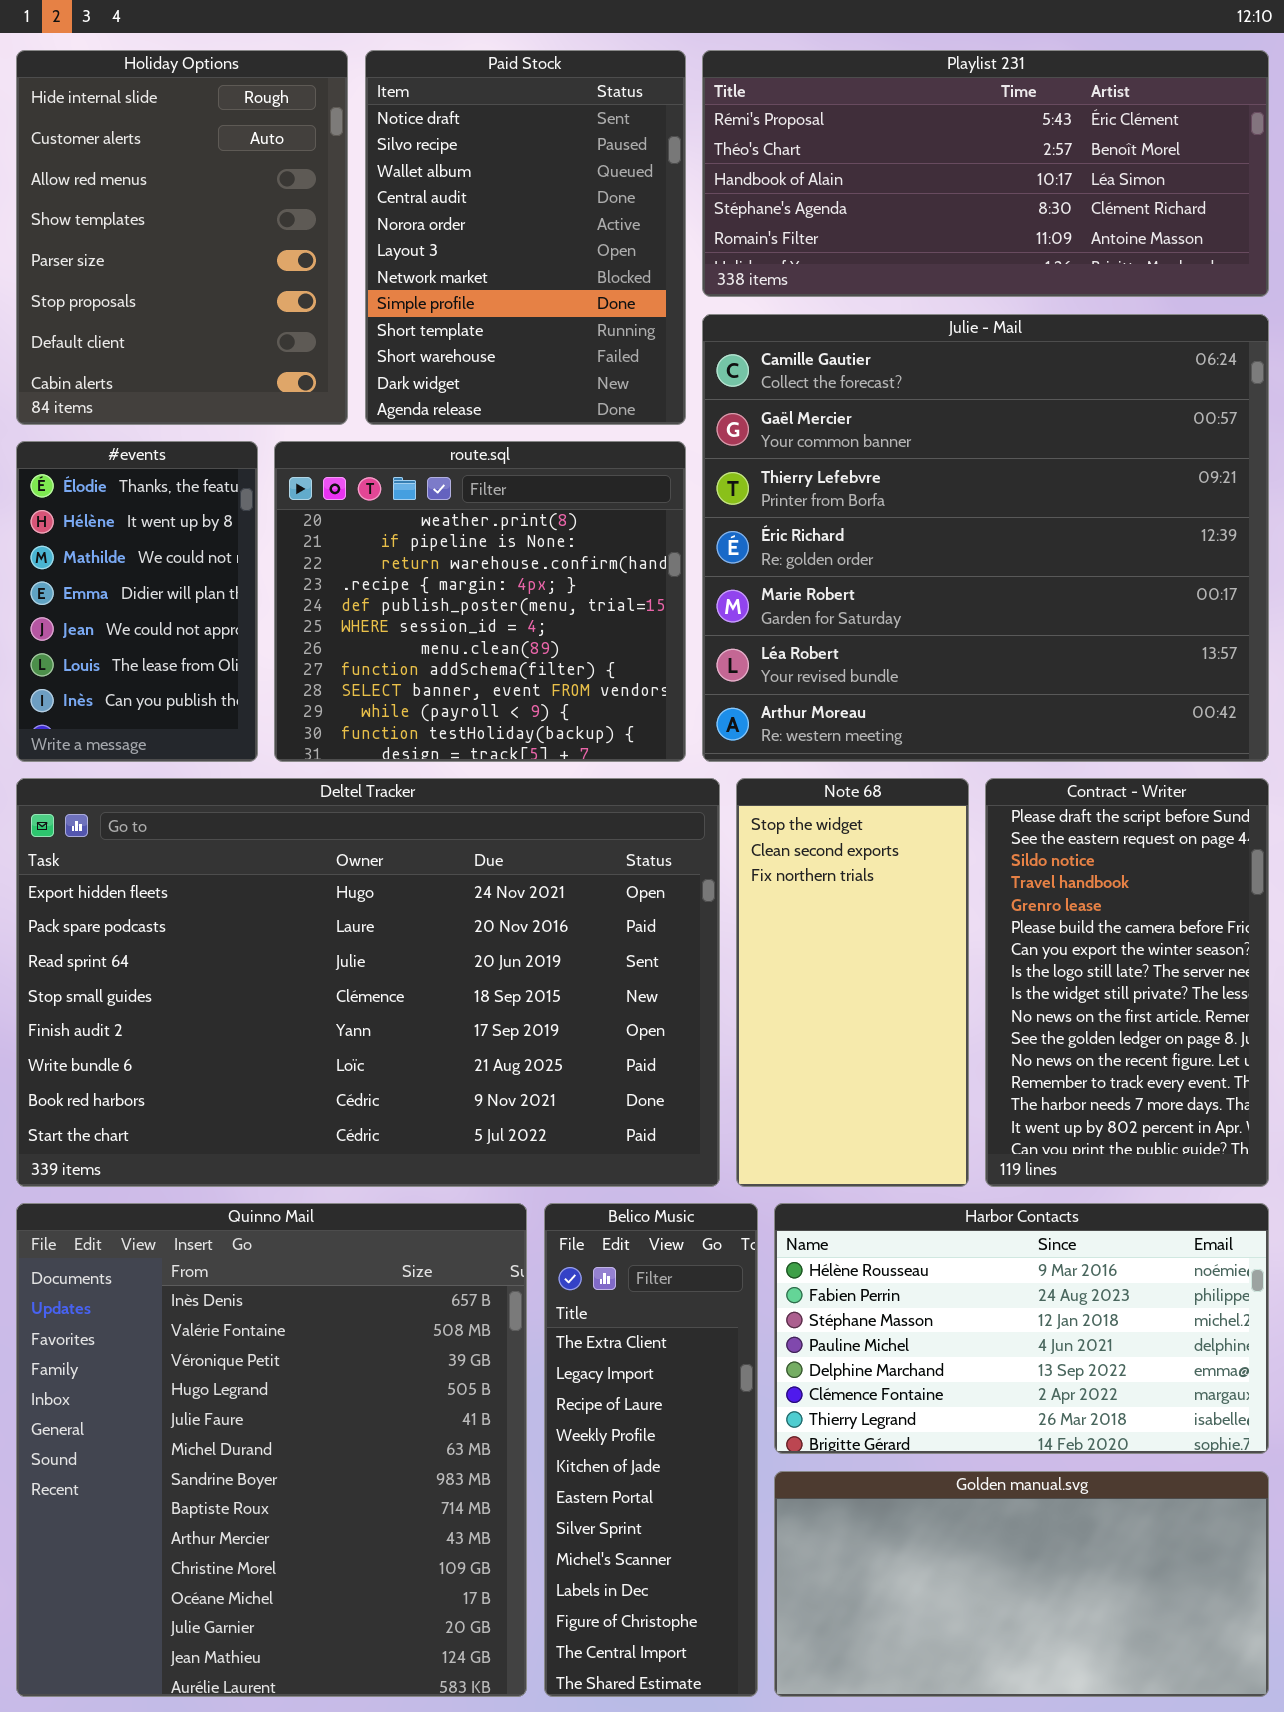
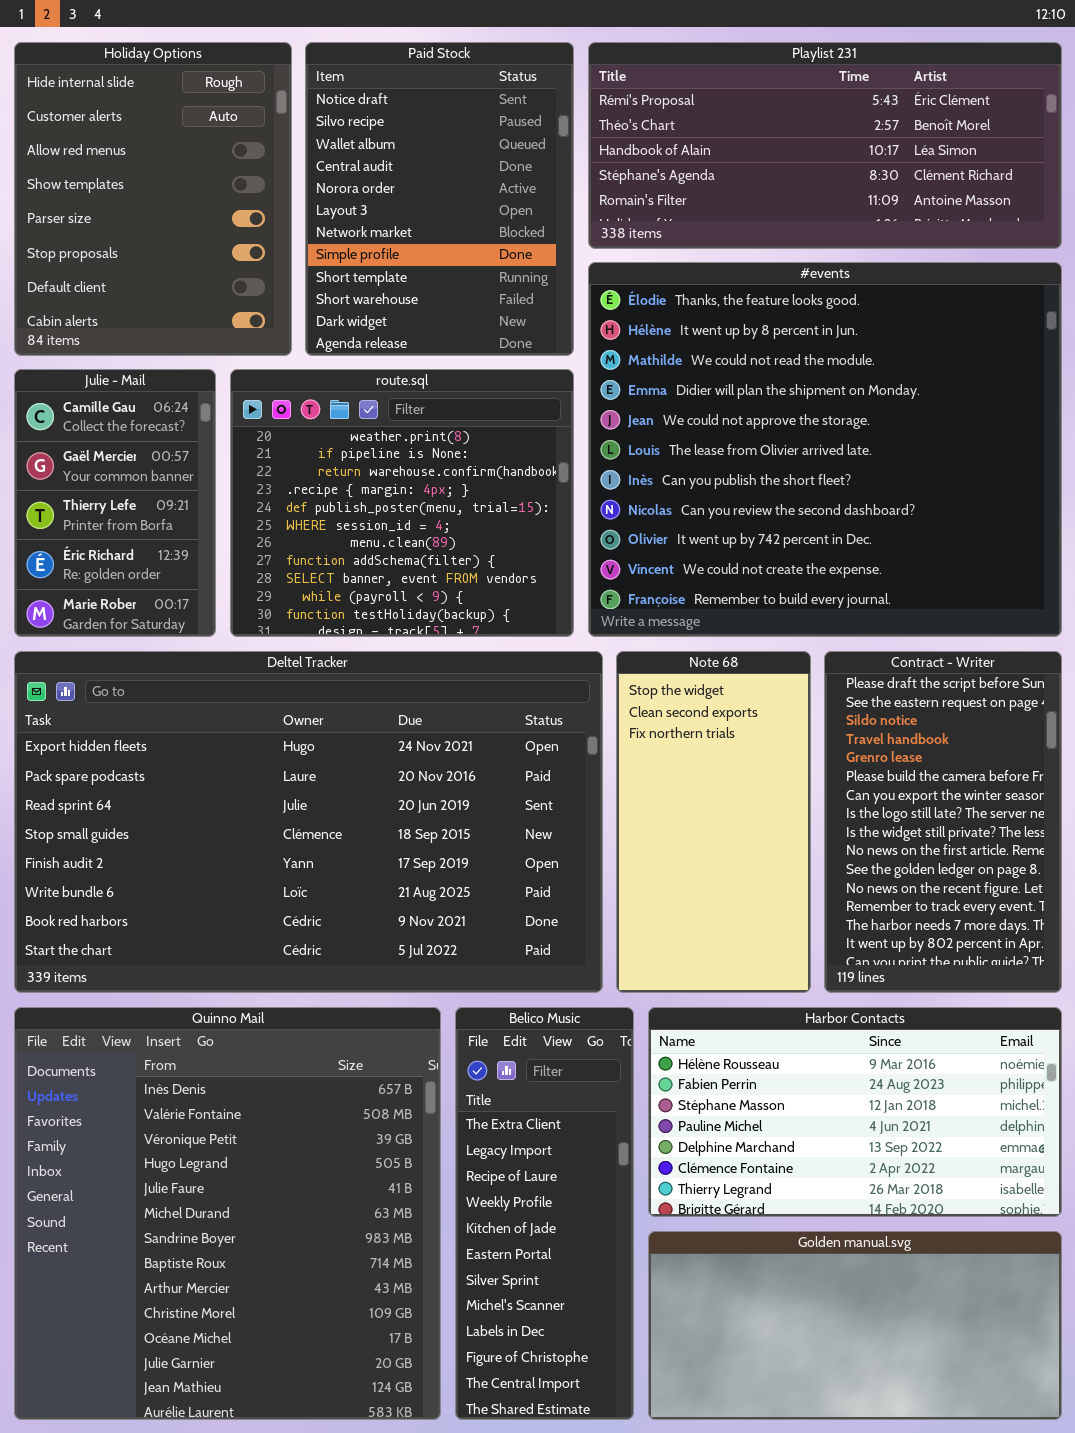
Julie - Mail: [702,314,1269,762] -> [14,369,216,637], moved, resized
#events: [16,441,258,762] -> [588,262,1062,637], moved, resized

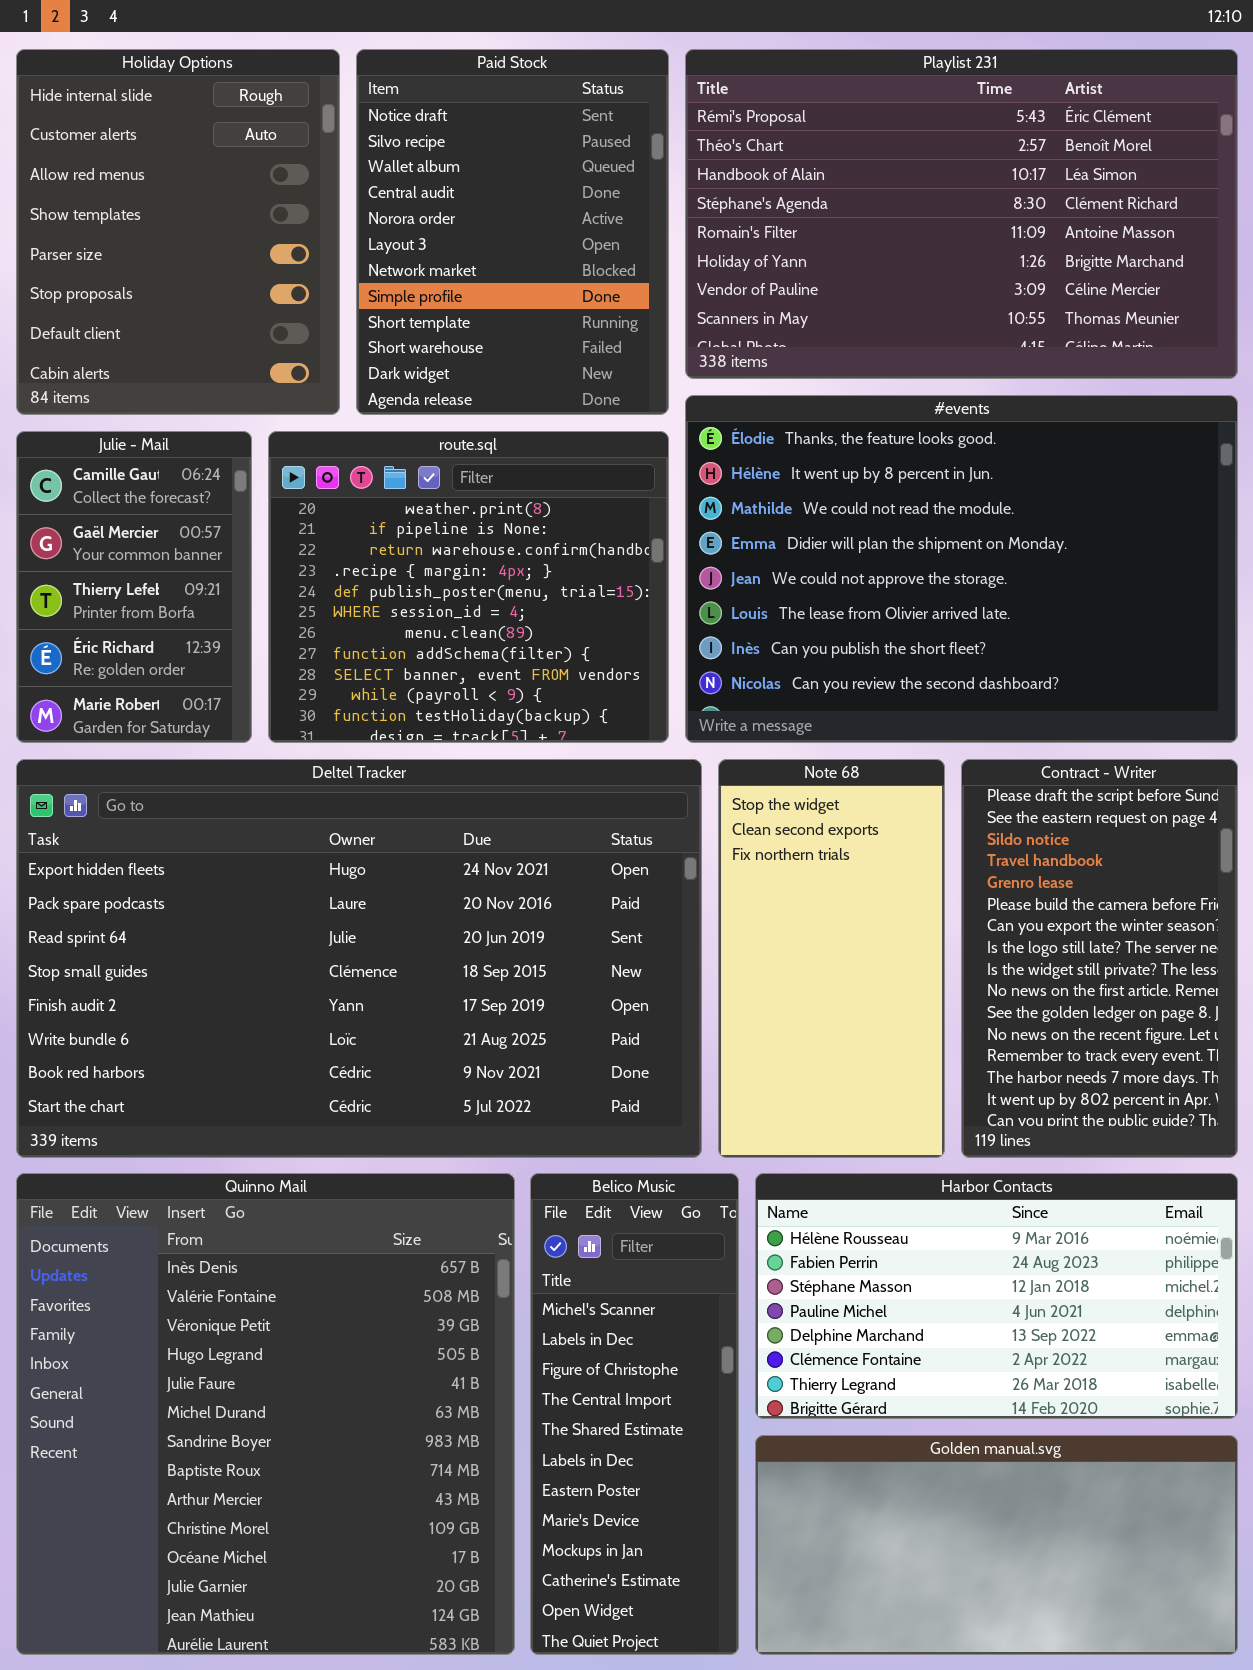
Playlist 231: [588,42,1062,249] -> [685,49,1238,379], resized
#events: [588,262,1062,637] -> [685,395,1238,743], resized
Belico Music: [455,1007,634,1420] -> [530,1173,739,1655], scrolled down 7 rows

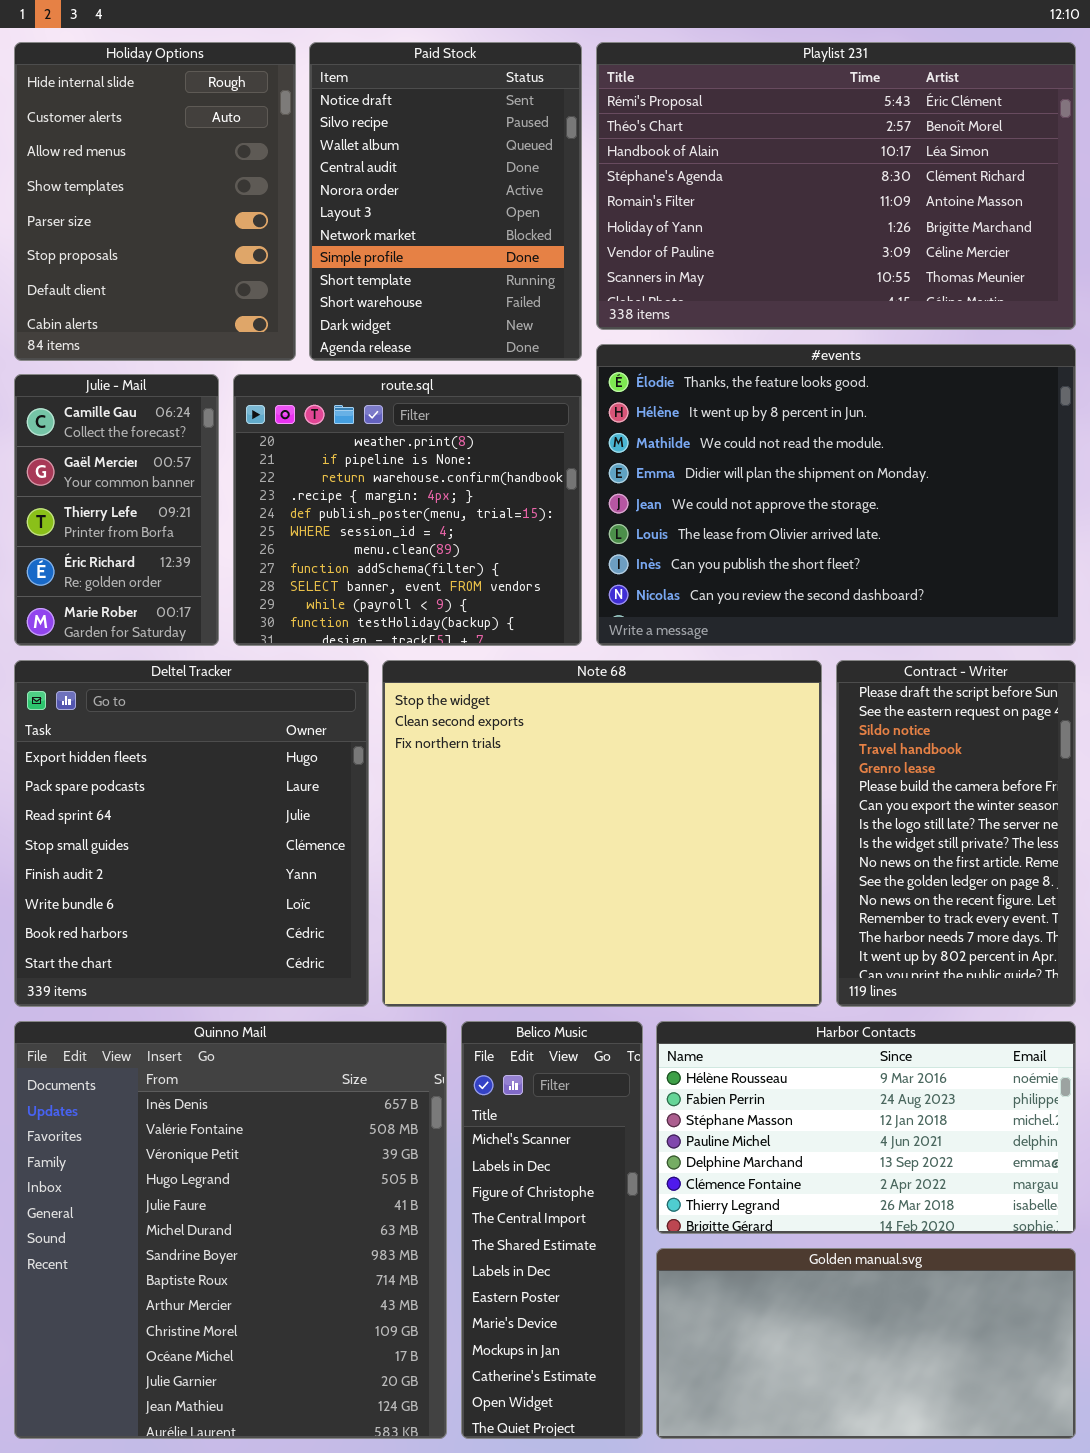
Deltel Tracker: [16,759,702,1158] -> [14,660,369,1007], resized
Note 68: [718,759,945,1158] -> [382,660,822,1007], resized

